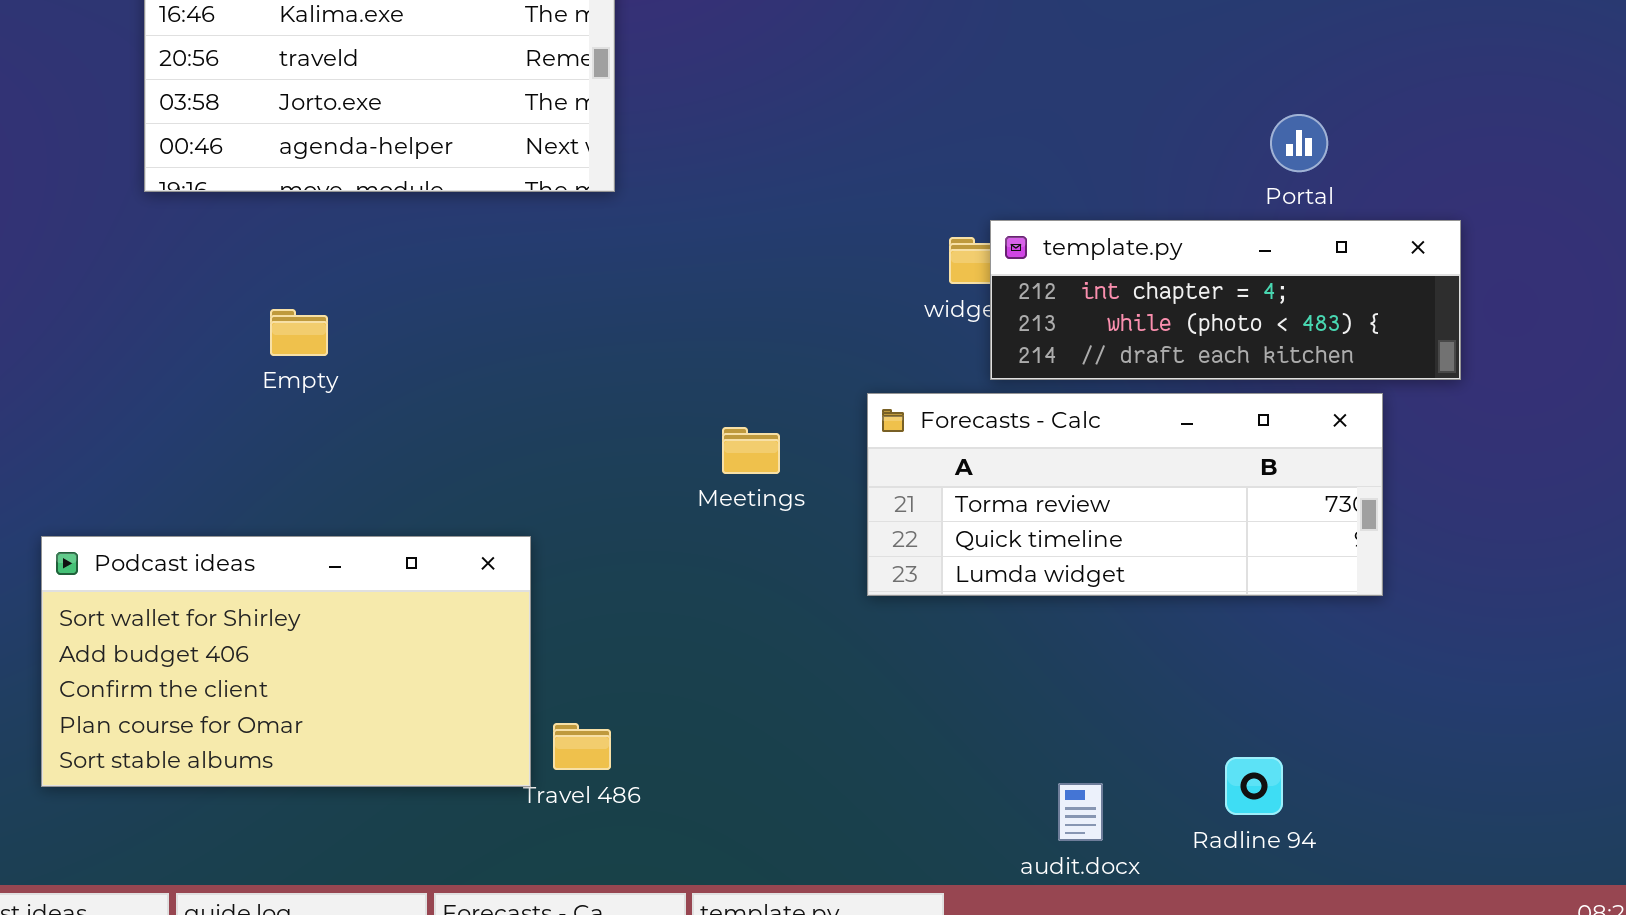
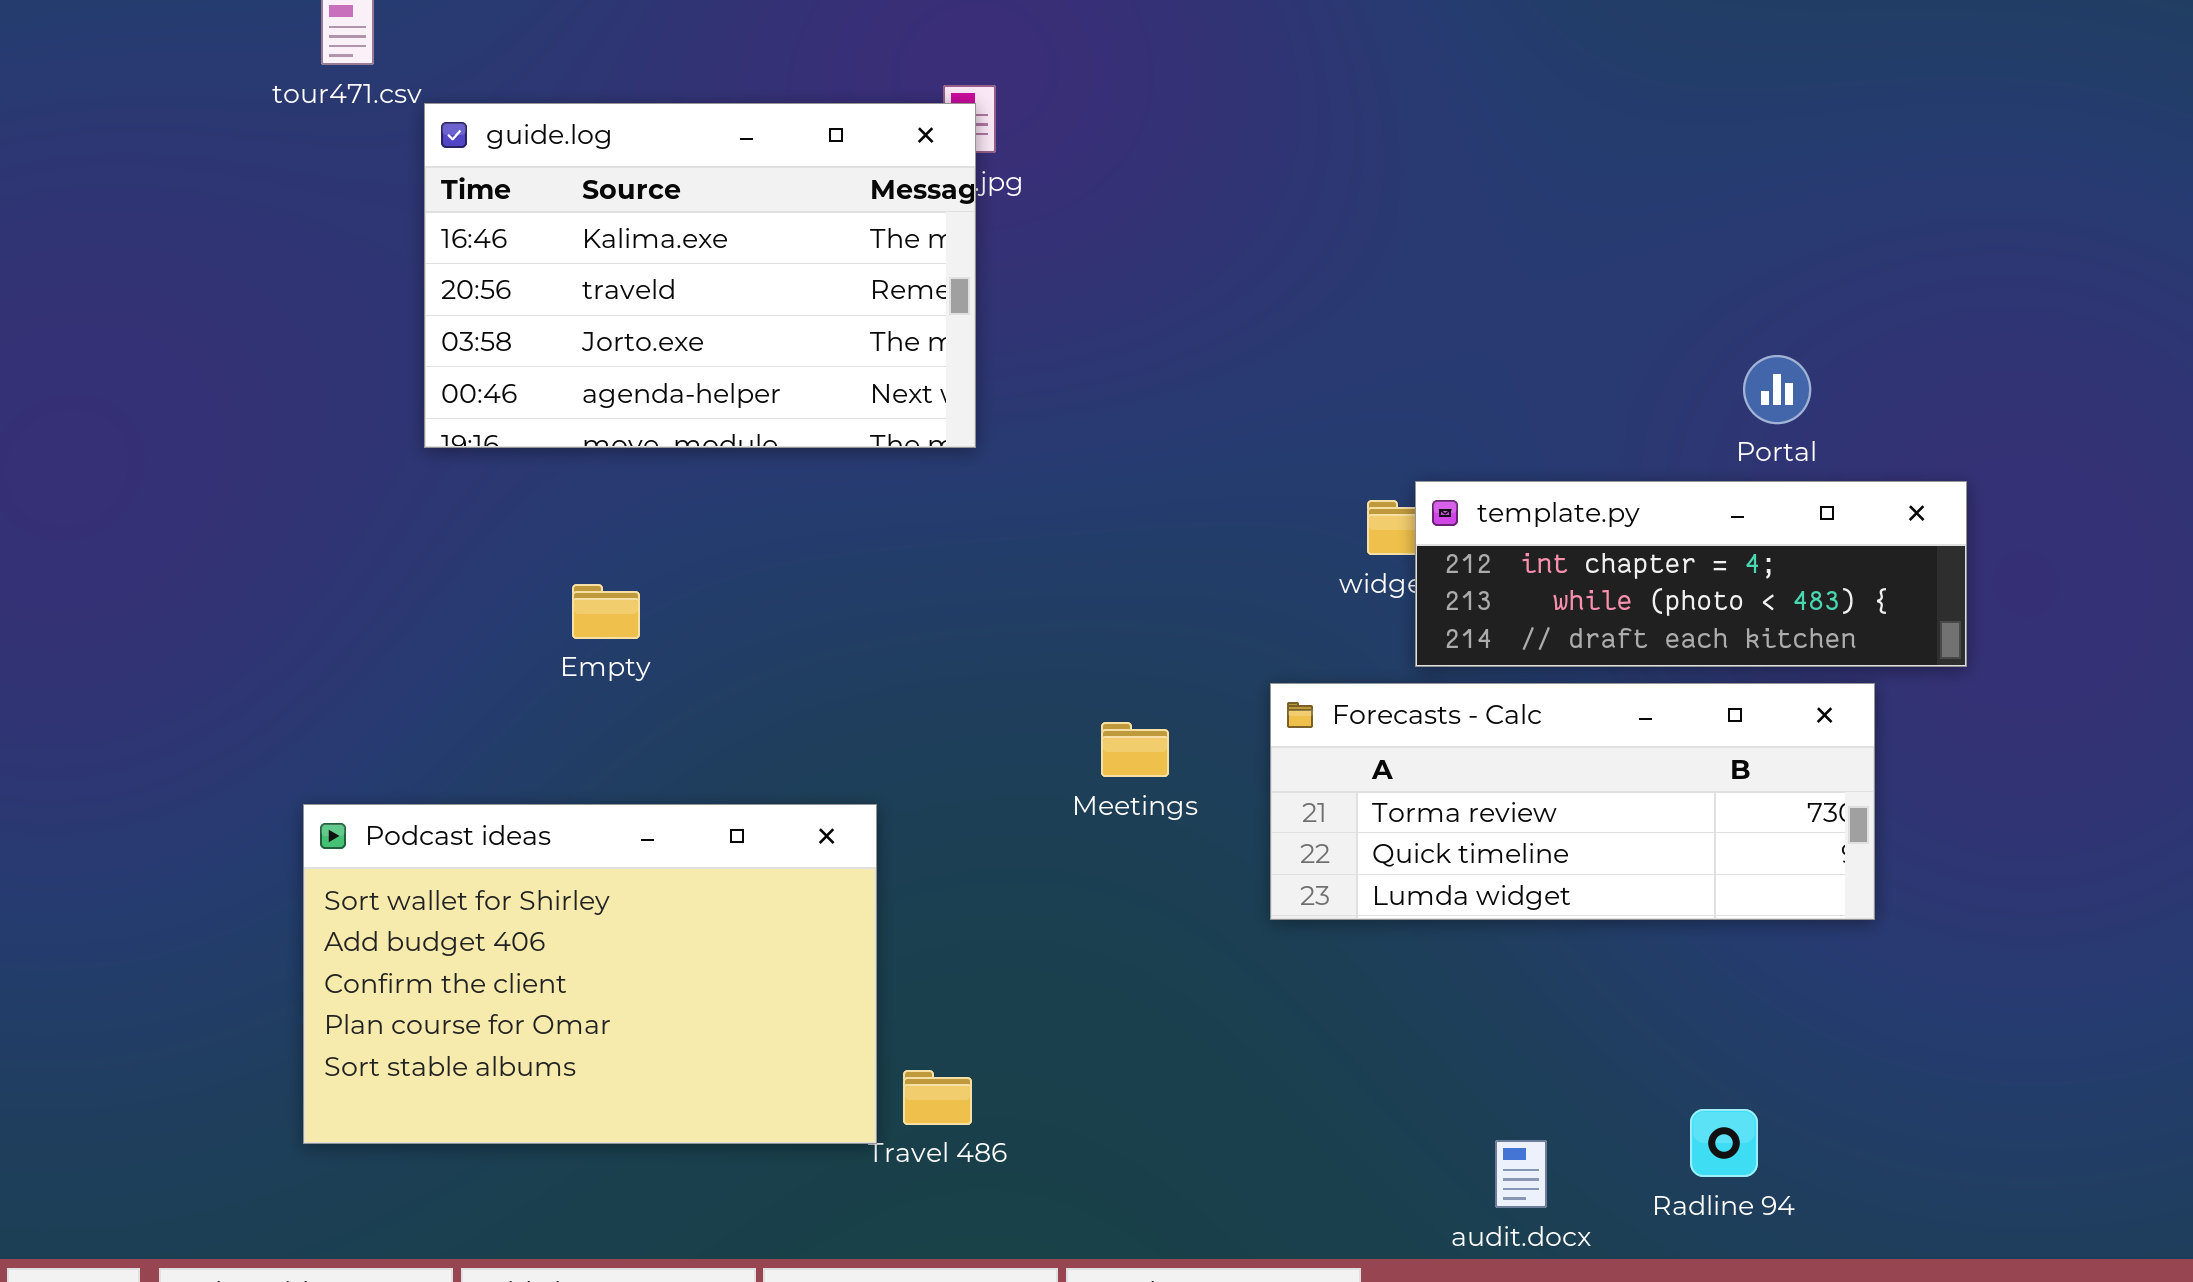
Podcast ideas: [41,536,531,787] -> [303,804,877,1144], resized

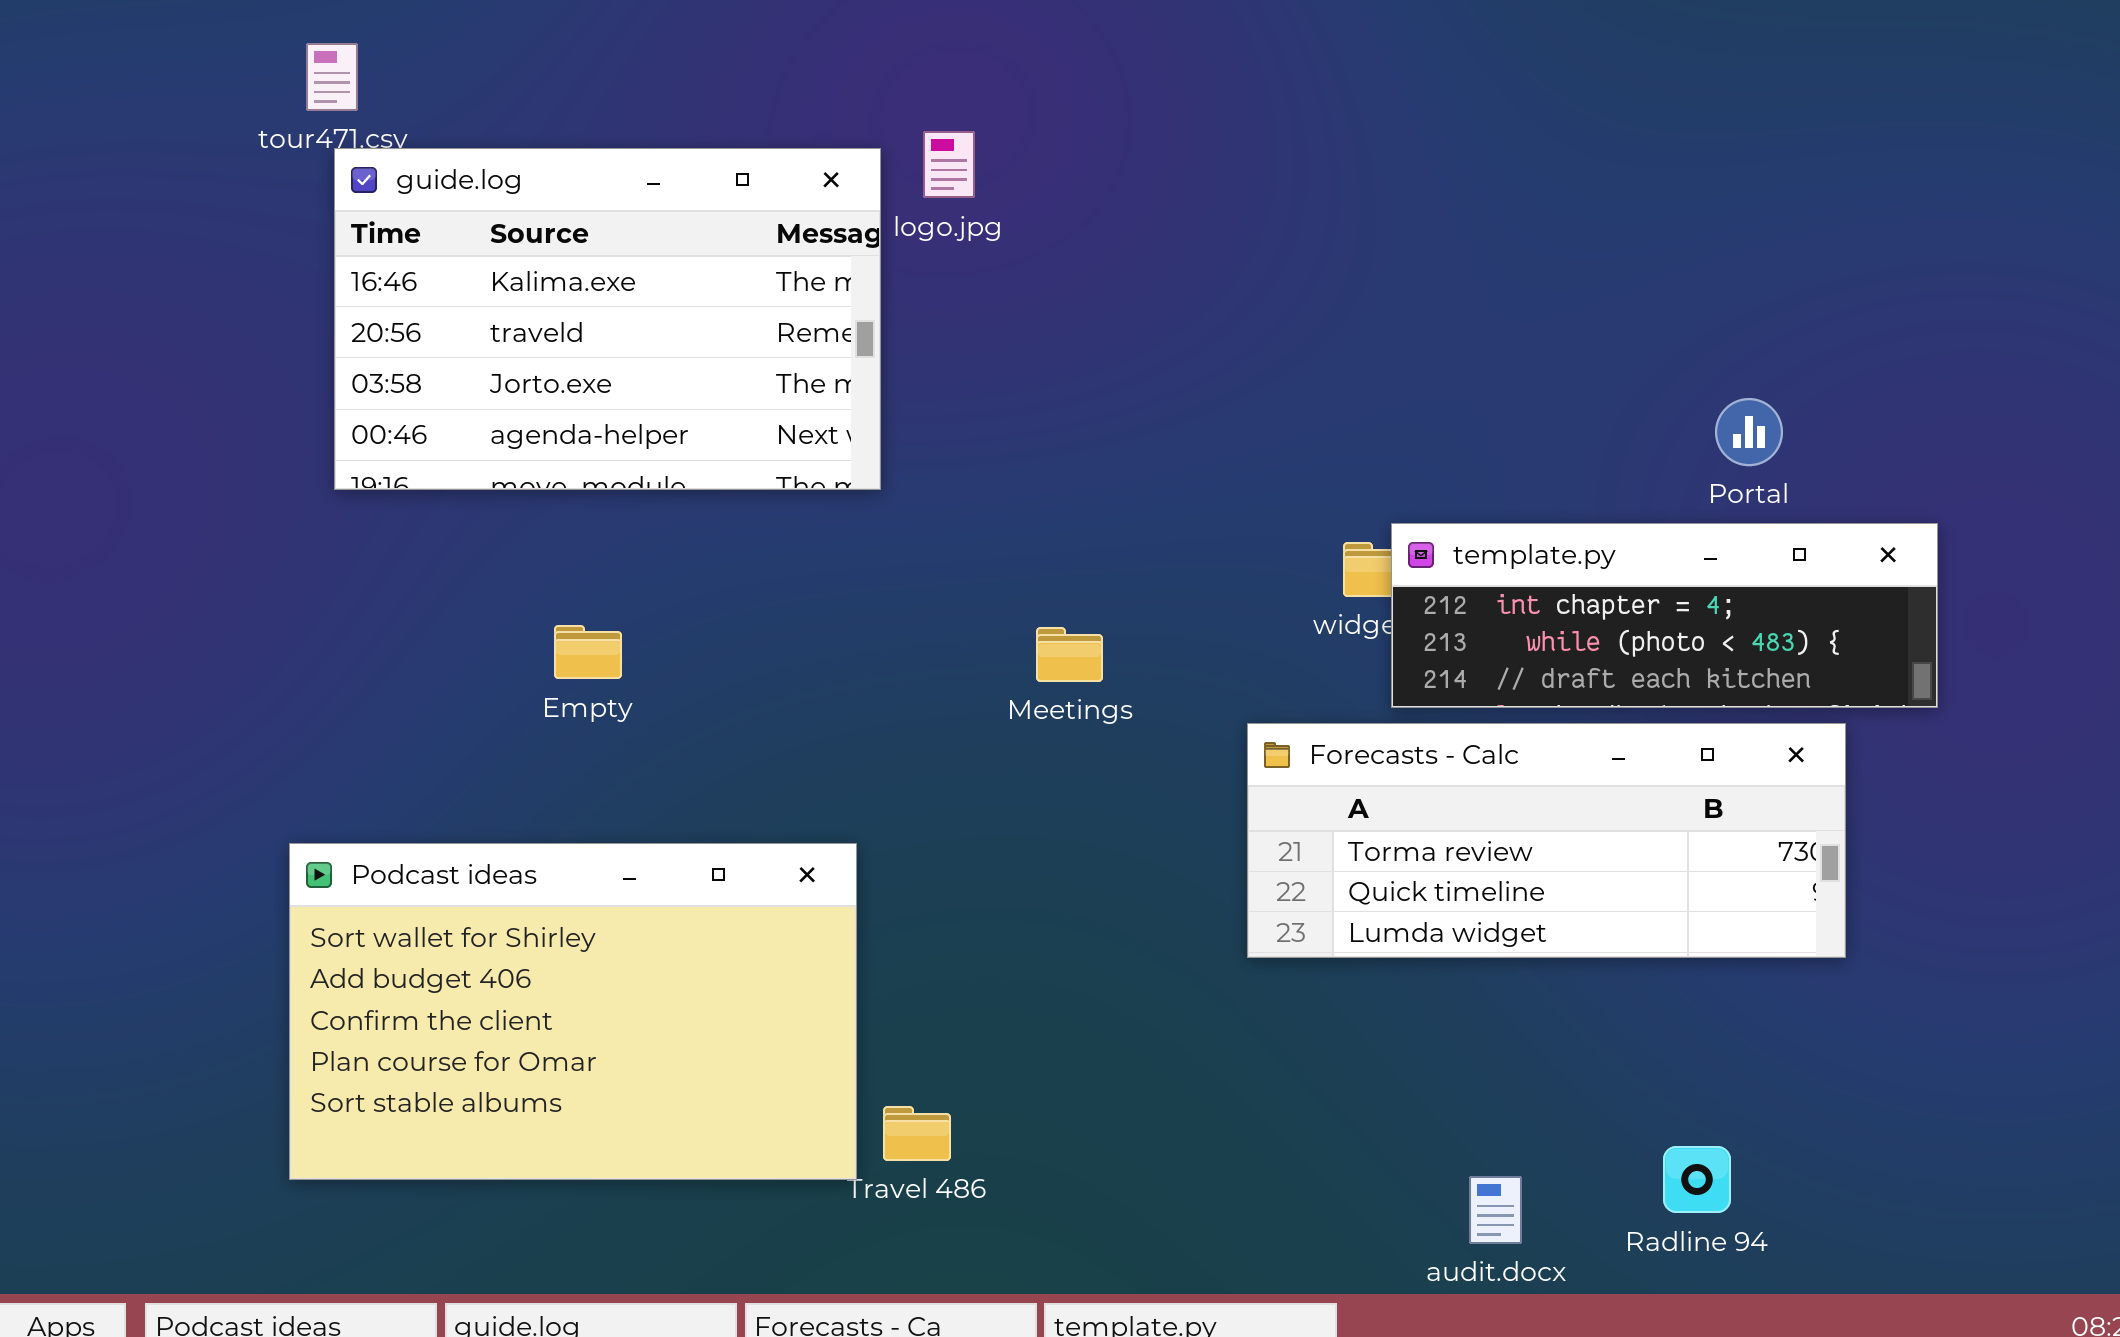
guide.log: [424,103,976,448] -> [334,148,881,490], moved
Meetings: [1101,722,1169,777] -> [1036,627,1103,682], moved

